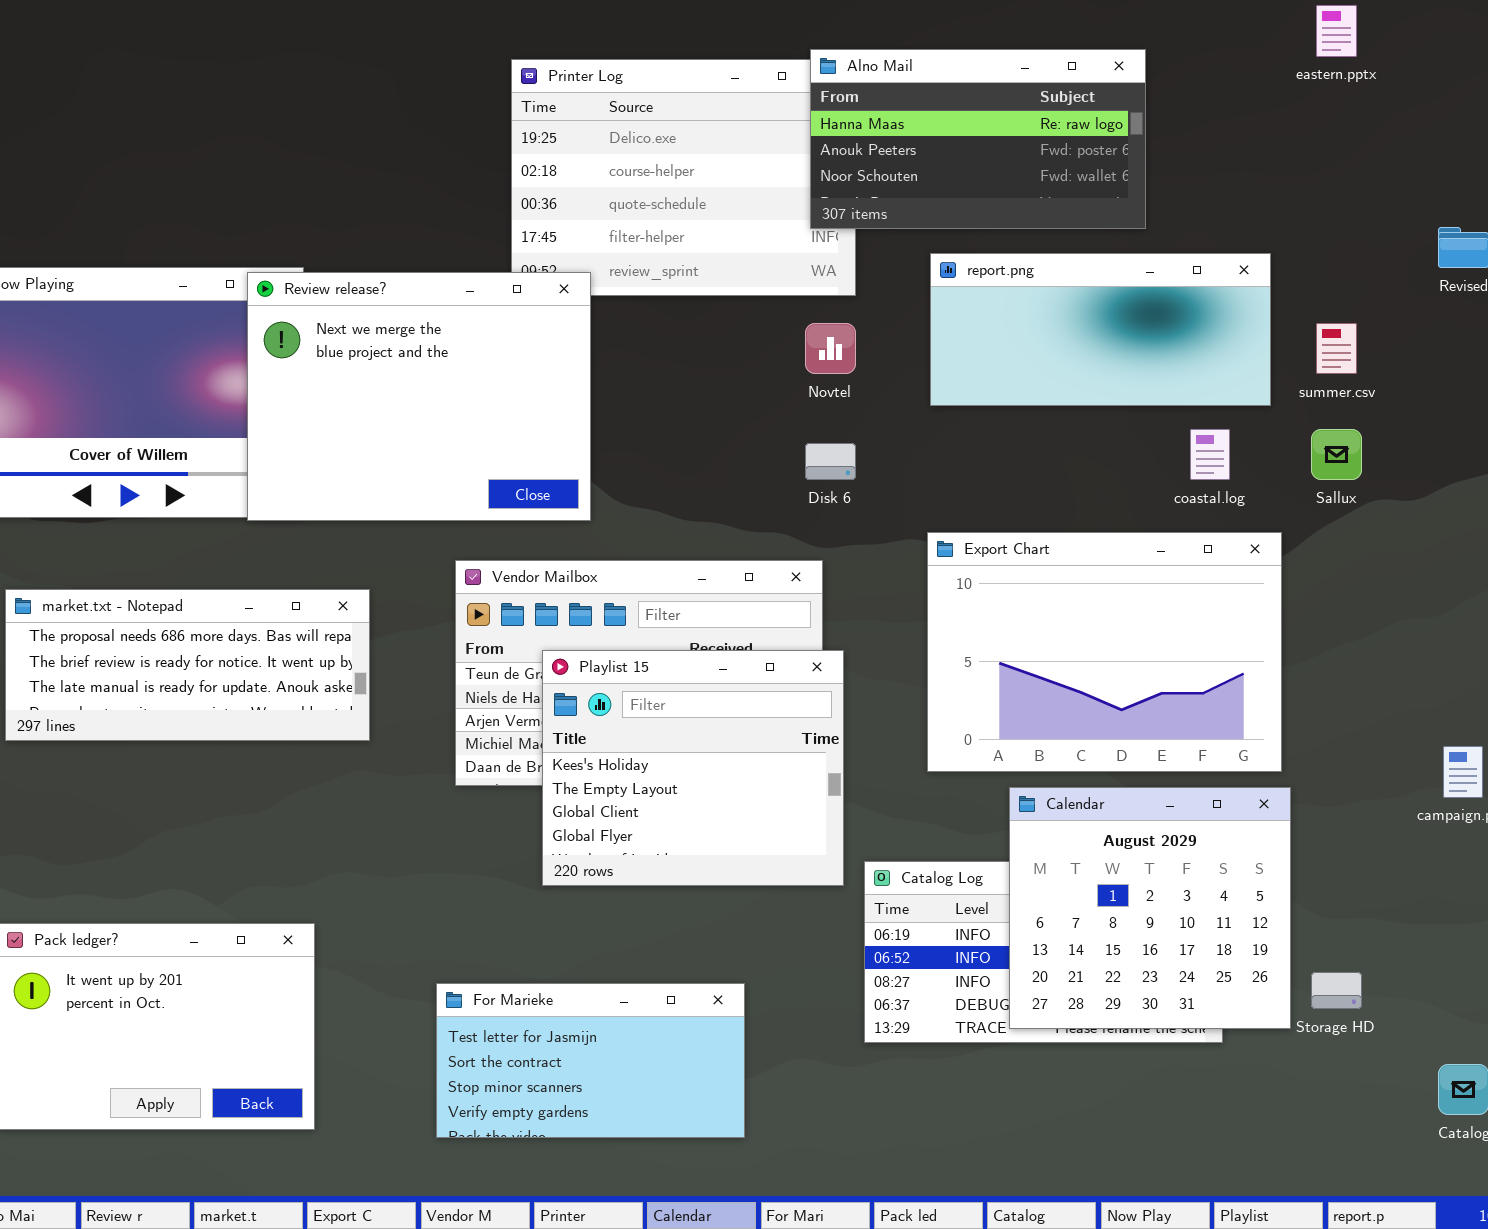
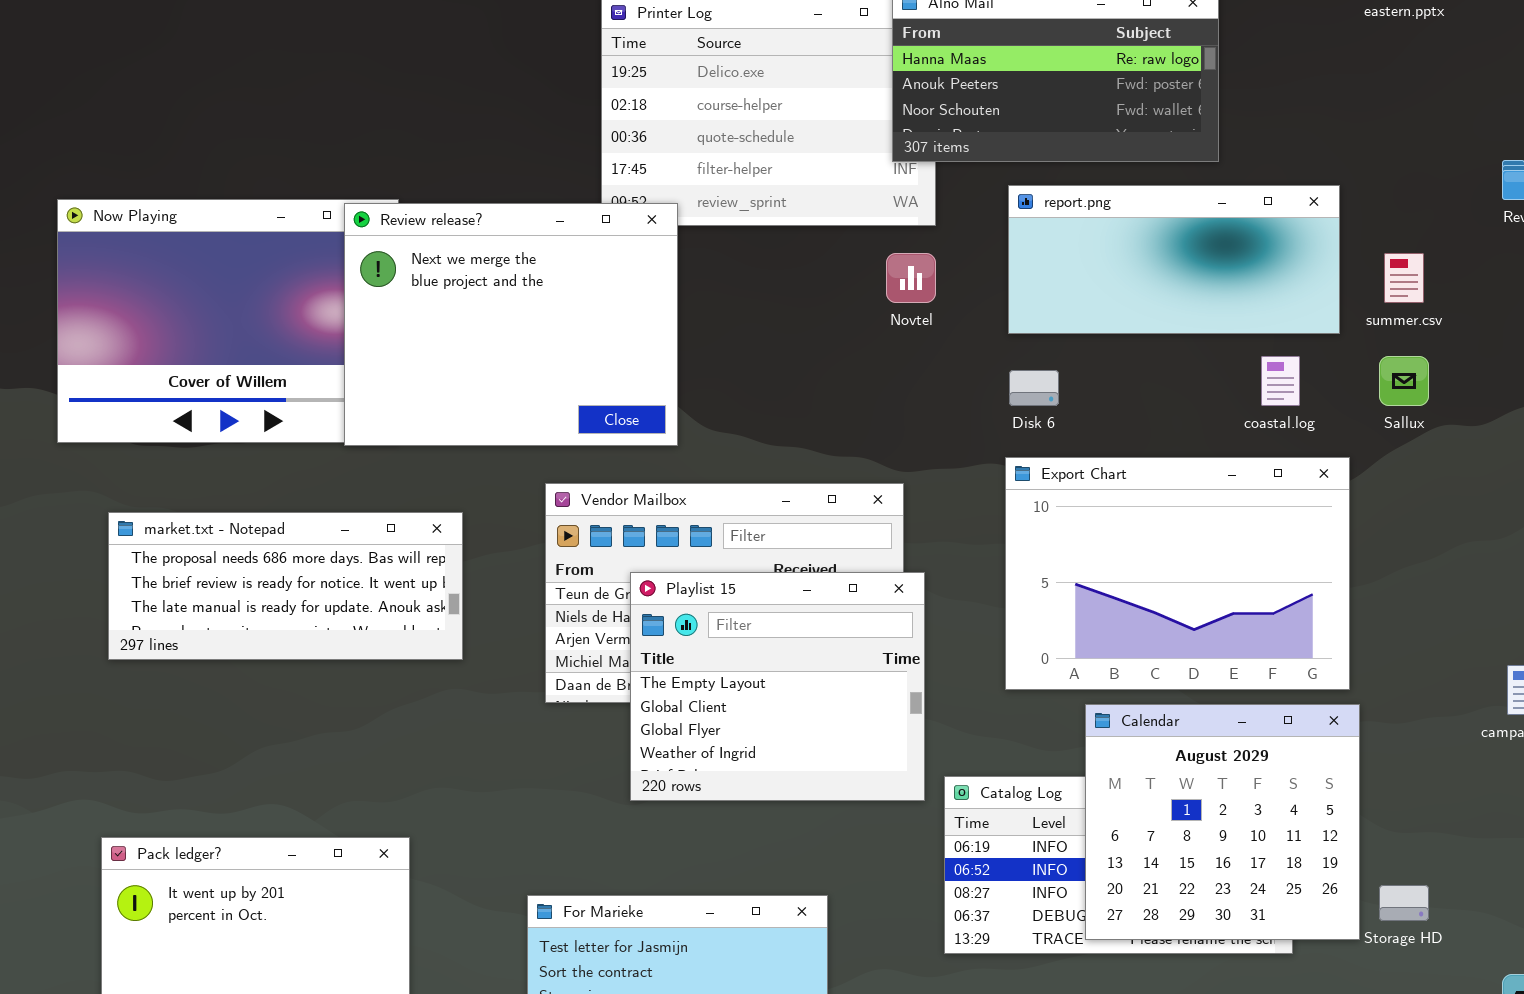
Disk 6: [805,443,856,480] -> [1009,370,1059,406], moved
Playlist 15: [542,650,844,886] -> [630,572,925,801], scrolled down 1 row

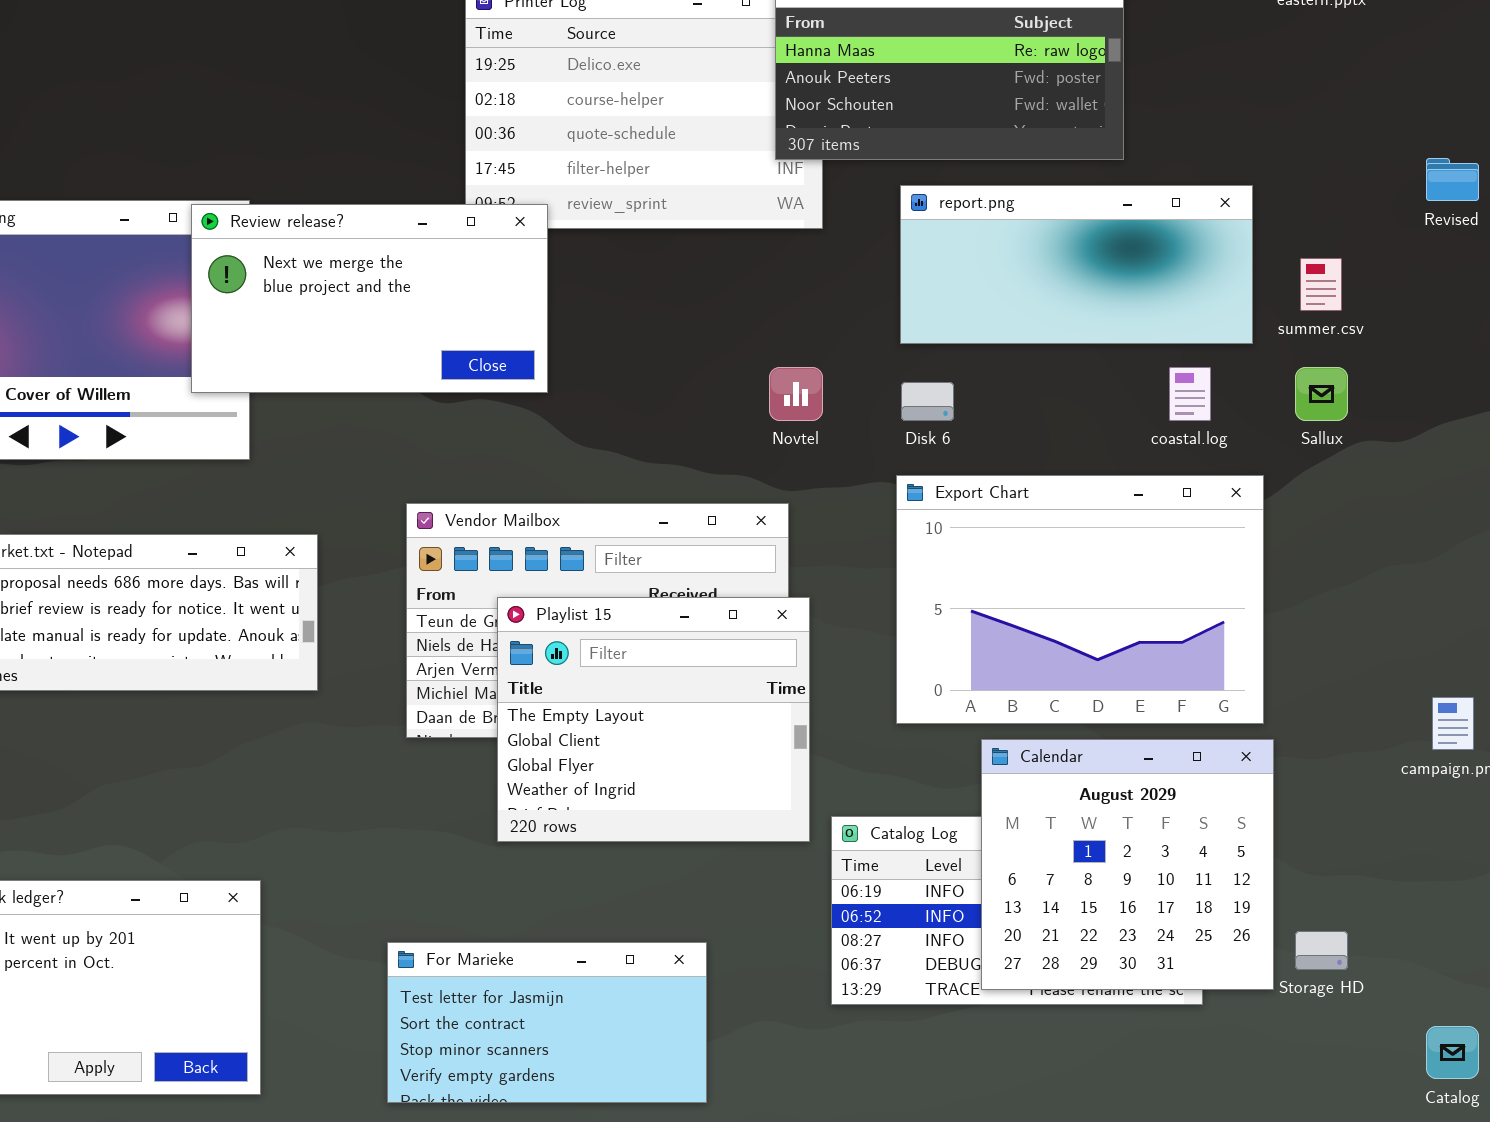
Review release?: [344,203,678,446] -> [191,204,548,393], resized
Novtel: [886,253,936,303] -> [769,367,823,421], moved

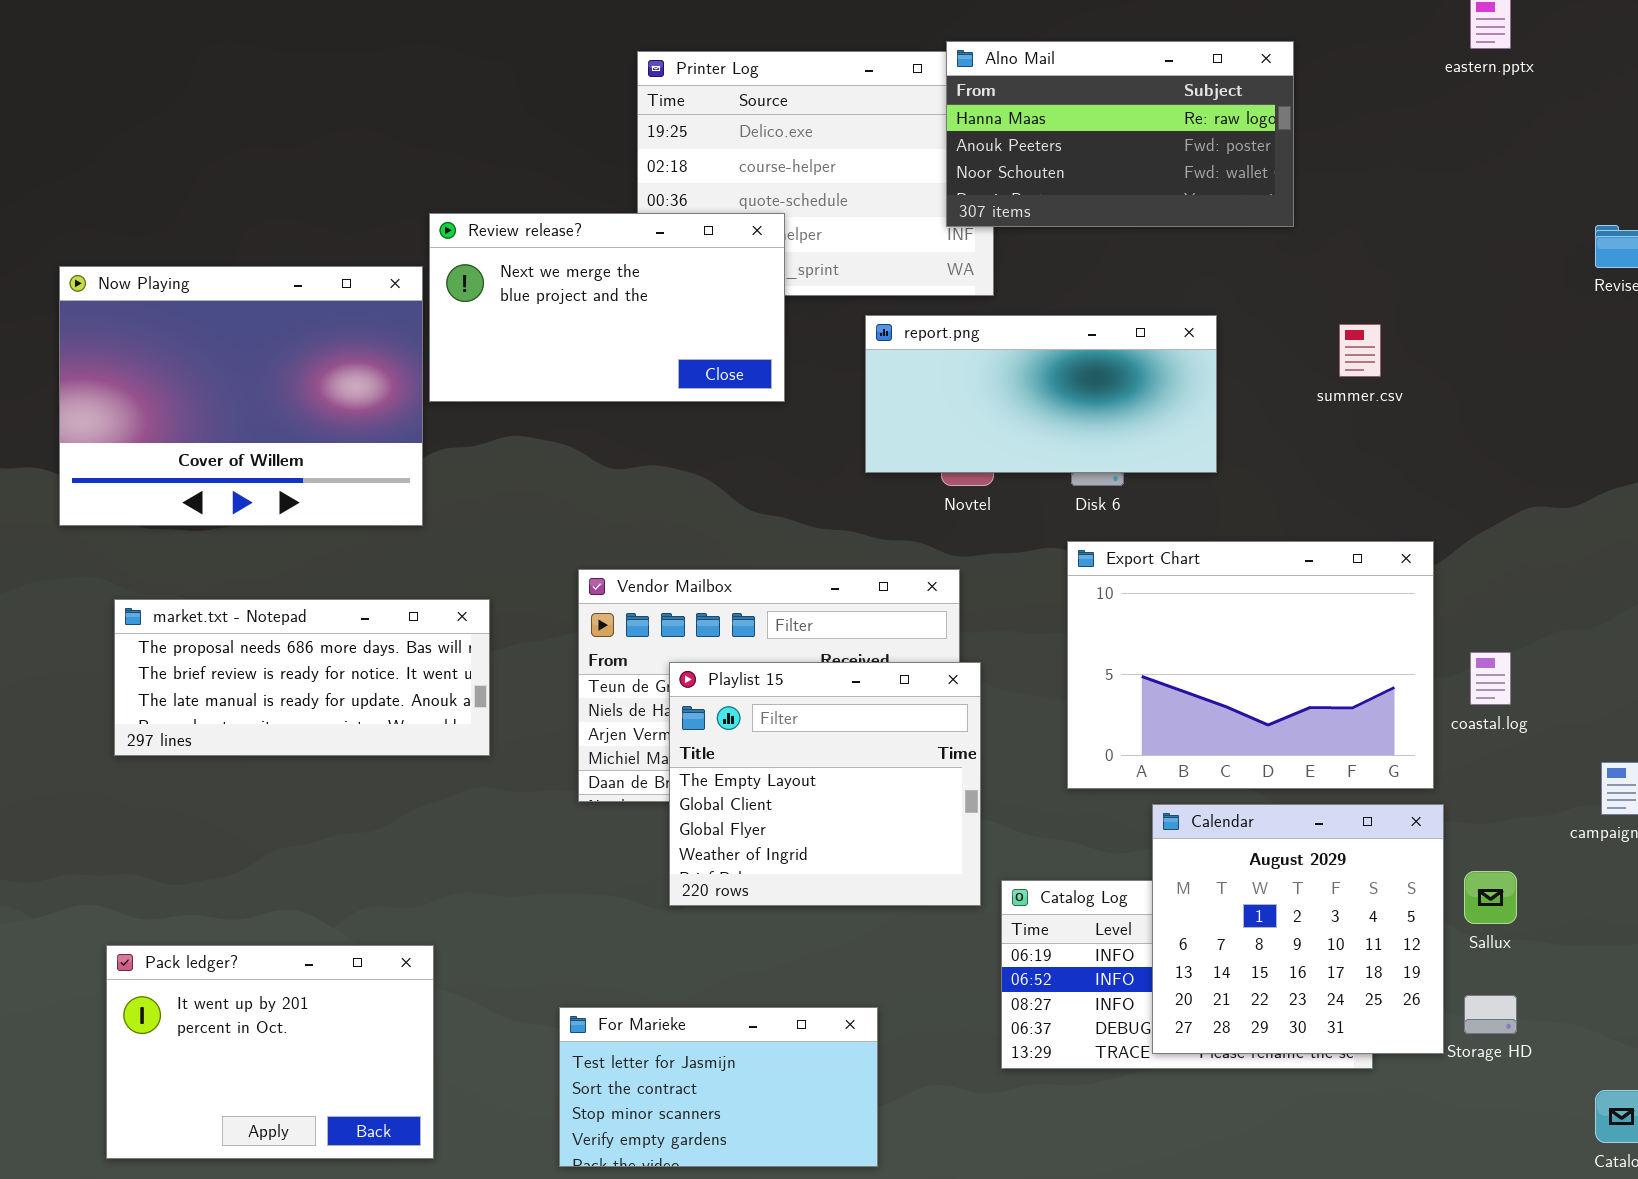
report.png: [900,185,1253,344] -> [865,315,1217,473], moved
Review release?: [191,204,548,393] -> [429,213,785,402], moved
summer.csv: [1300,258,1342,311] -> [1339,324,1381,377], moved
coastal.log: [1169,367,1211,421] -> [1470,652,1511,705], moved
Sallux: [1295,367,1348,421] -> [1464,871,1517,924], moved

